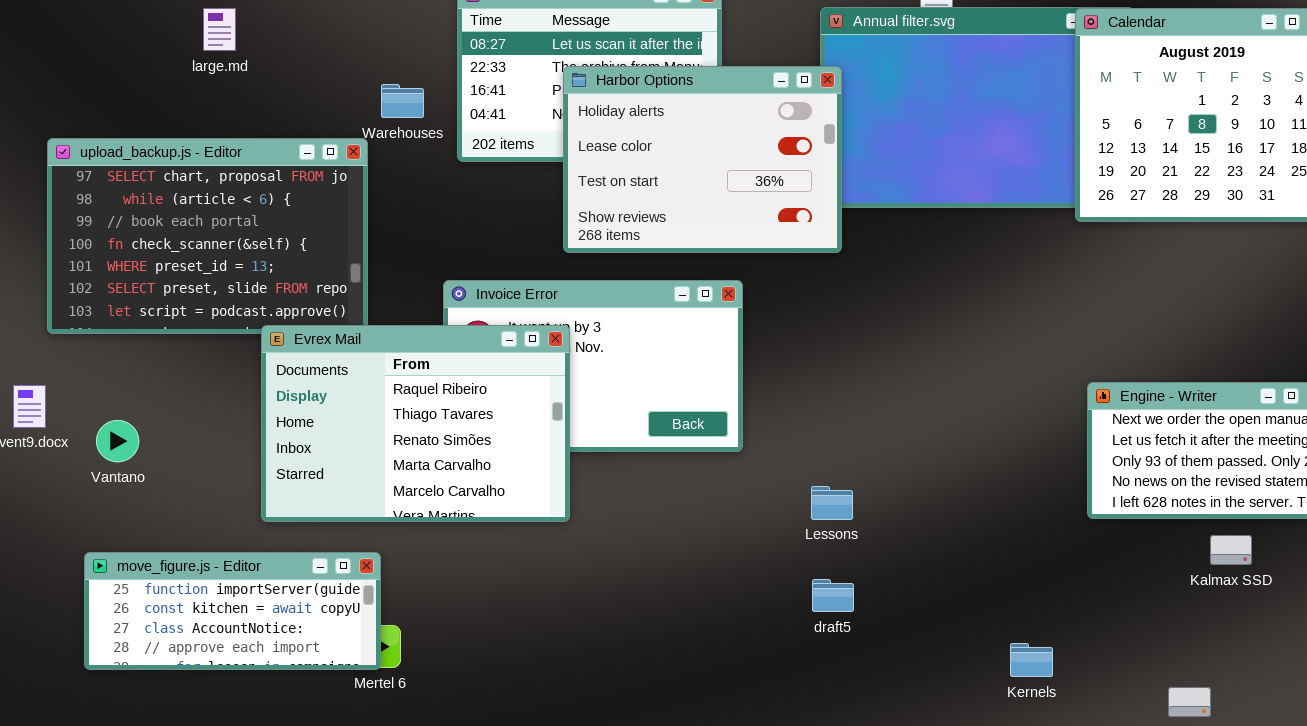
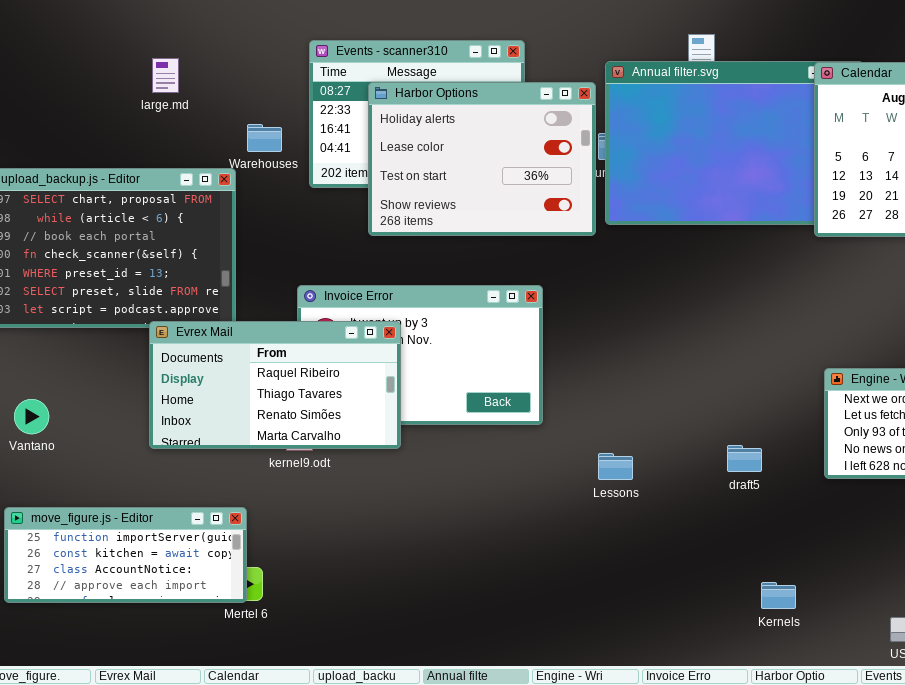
large.md: [203,8,236,51] -> [152,58,179,93], moved
Harbor Options: [563,66,842,253] -> [368,82,596,236], moved
Evrex Mail: [261,325,570,522] -> [149,321,401,449], resized
draft5: [812,579,854,612] -> [727,445,762,472], moved

